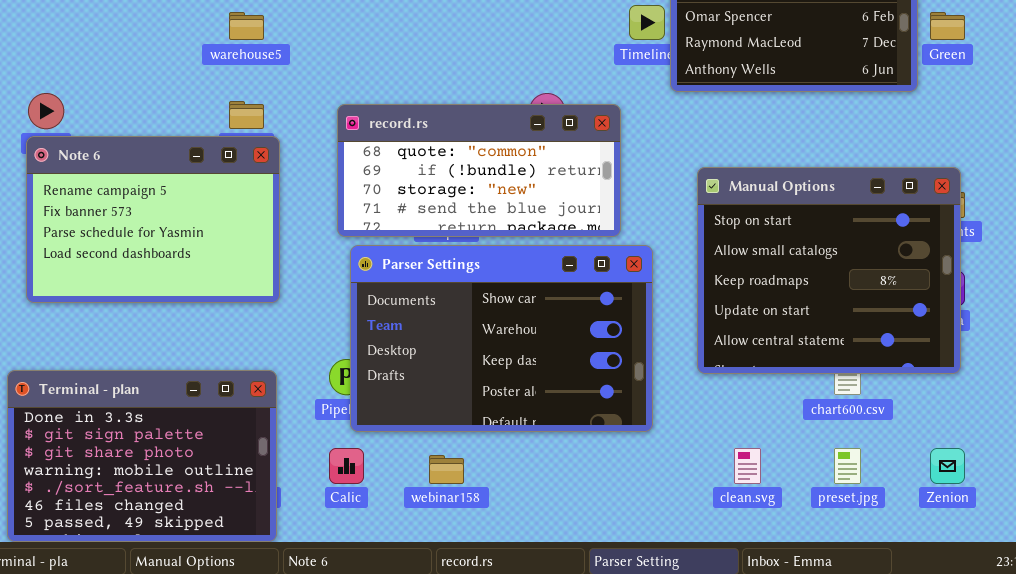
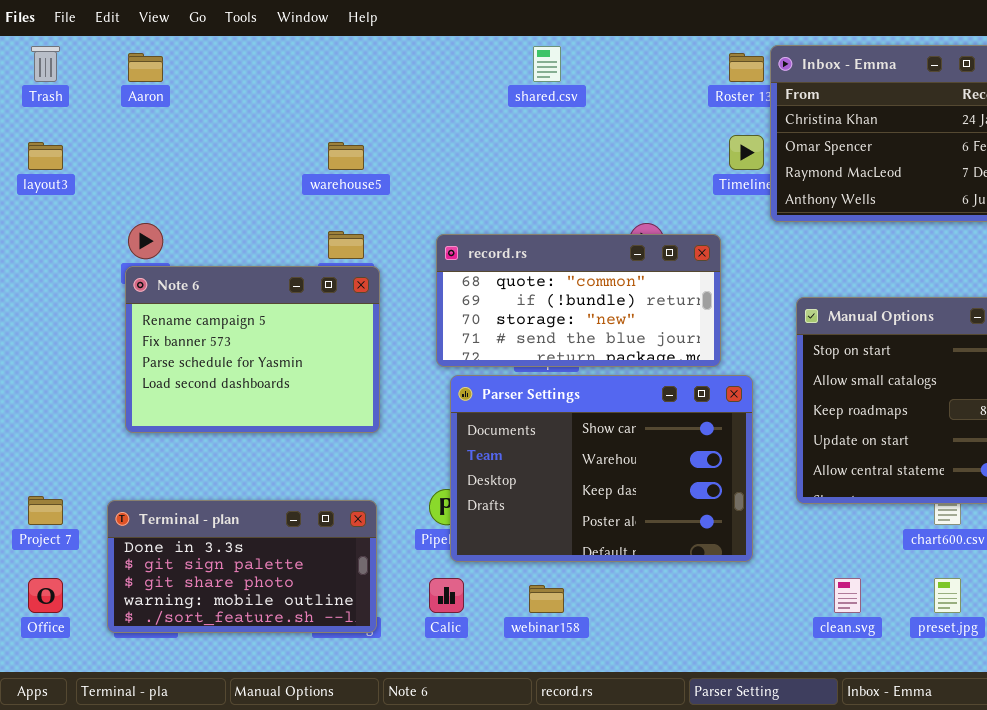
Terminal - plan: [7,370,277,542] -> [107,500,377,633], resized

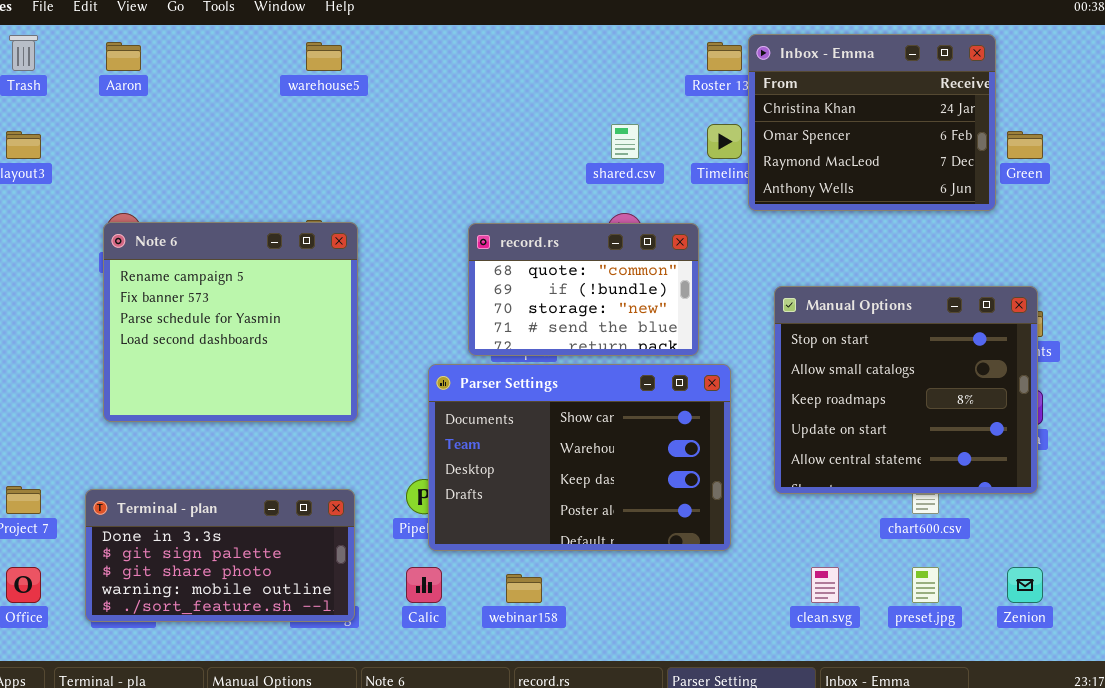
shared.csv: [533,46,561,82] -> [611,124,639,159], moved
warehouse5: [328,142,364,170] -> [306,42,342,71], moved
record.rs: [436,234,721,367] -> [468,223,699,356], resized
Note 6: [125,266,380,433] -> [103,222,358,422], resized

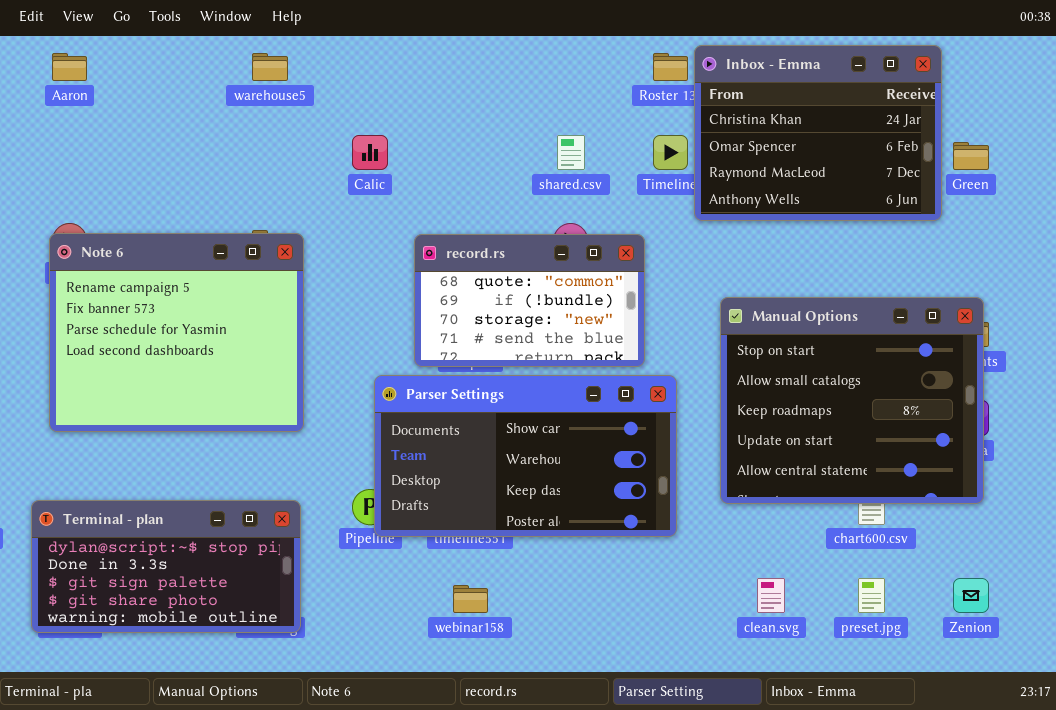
Parser Settings: [428,364,731,551] -> [374,375,677,537], resized
Terminal - plan: [85,489,355,622] -> [31,500,301,633], scrolled up 1 row
Calic: [406,567,442,603] -> [352,135,388,170], moved

